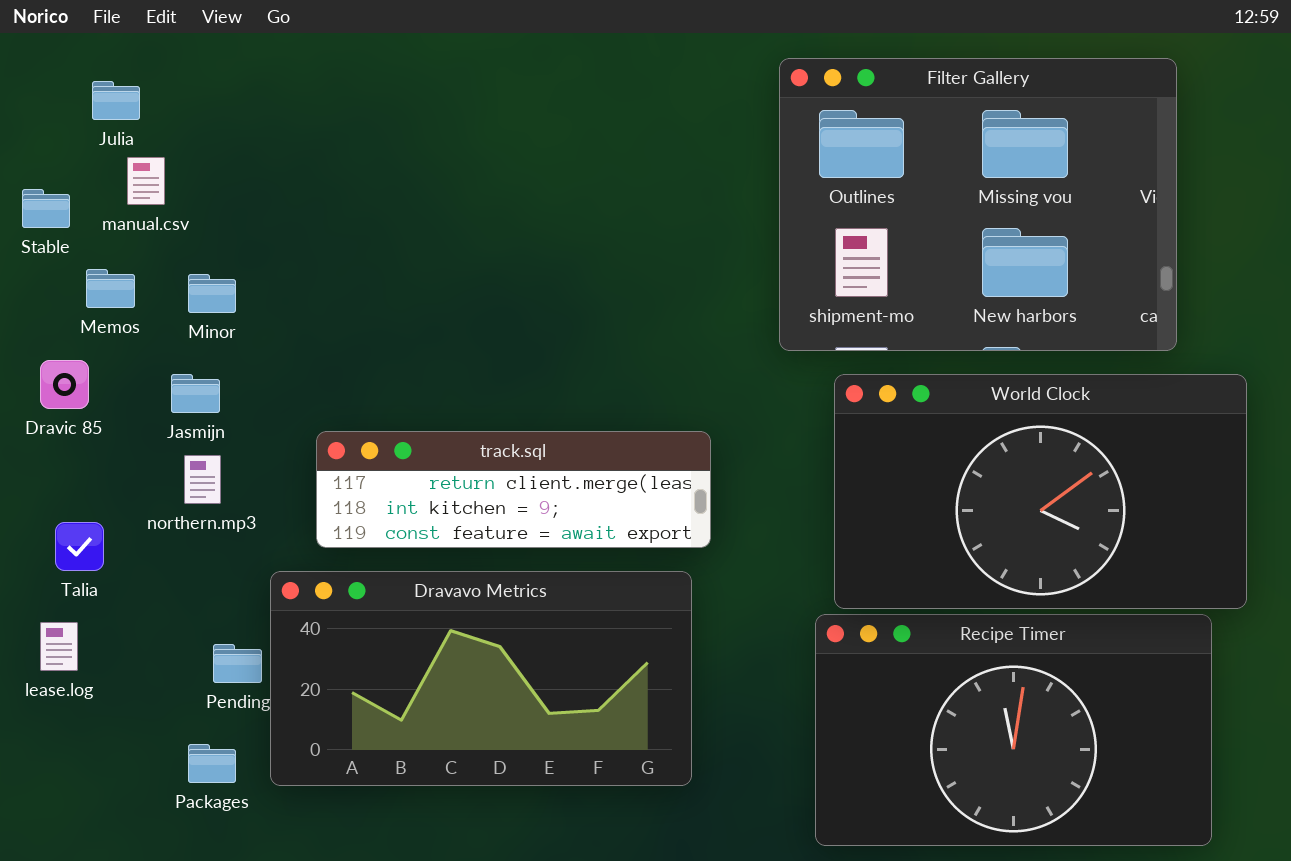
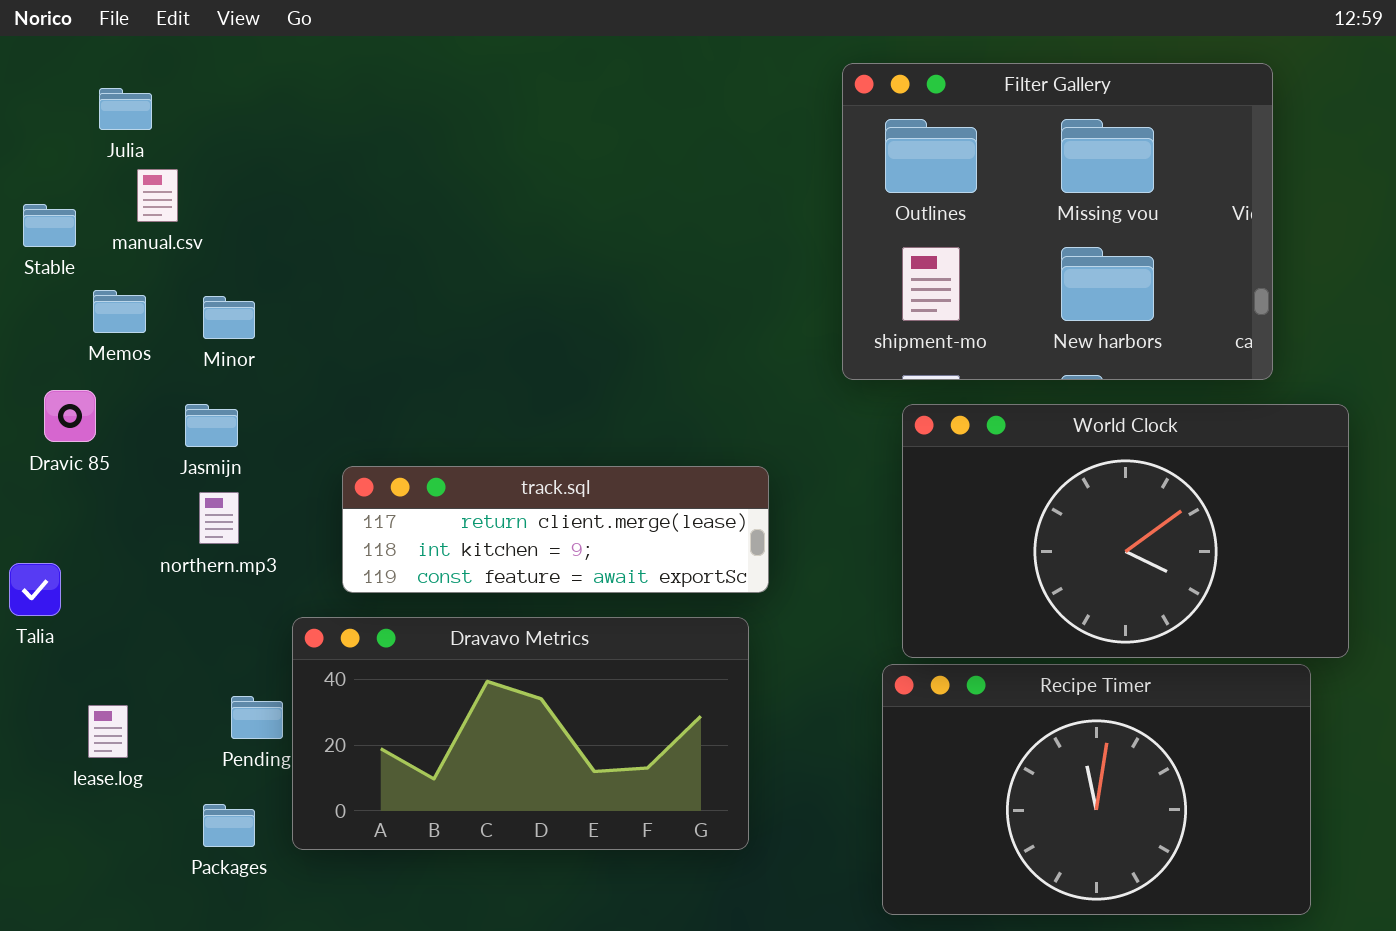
Talia: [55,522,104,571] -> [9,563,61,616], moved
lease.log: [40,622,78,671] -> [88,705,128,758], moved

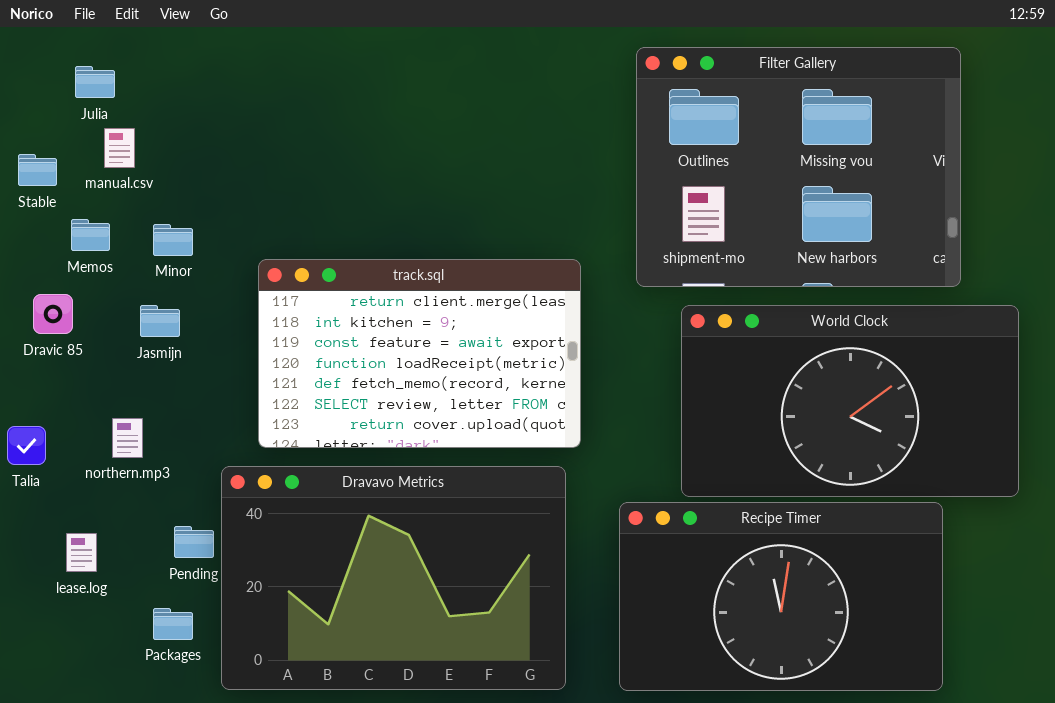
track.sql: [342,466,769,593] -> [258,259,581,448], resized
northern.mp3: [199,492,239,544] -> [112,418,143,458], moved
Dravavo Metrics: [292,617,749,850] -> [221,466,566,690], resized
Recipe Timer: [882,664,1311,915] -> [619,502,943,691], moved

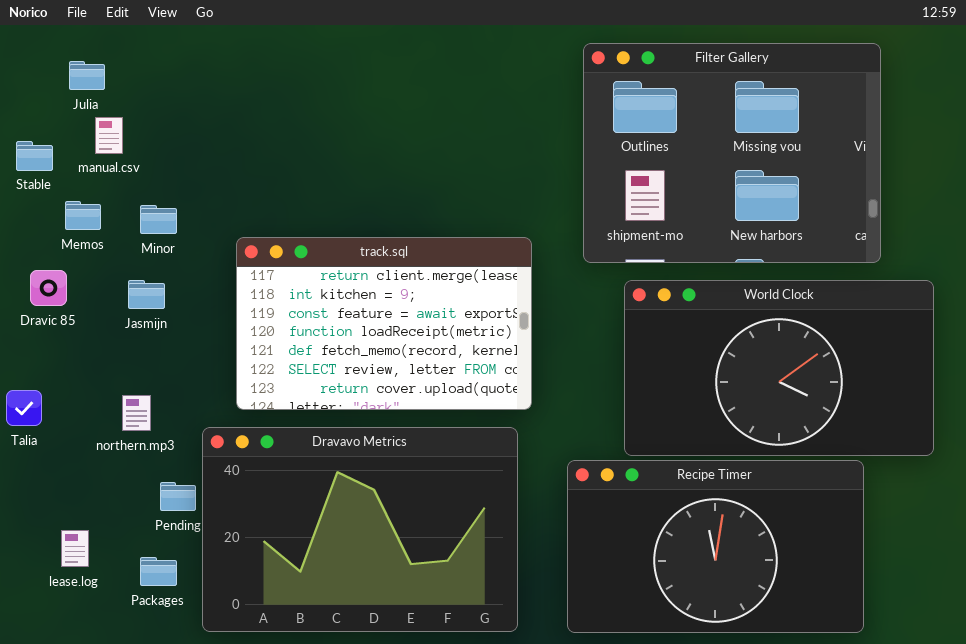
northern.mp3: [112,418,143,458] -> [122,395,151,431], moved
lease.log: [66,533,97,572] -> [61,530,89,567], moved

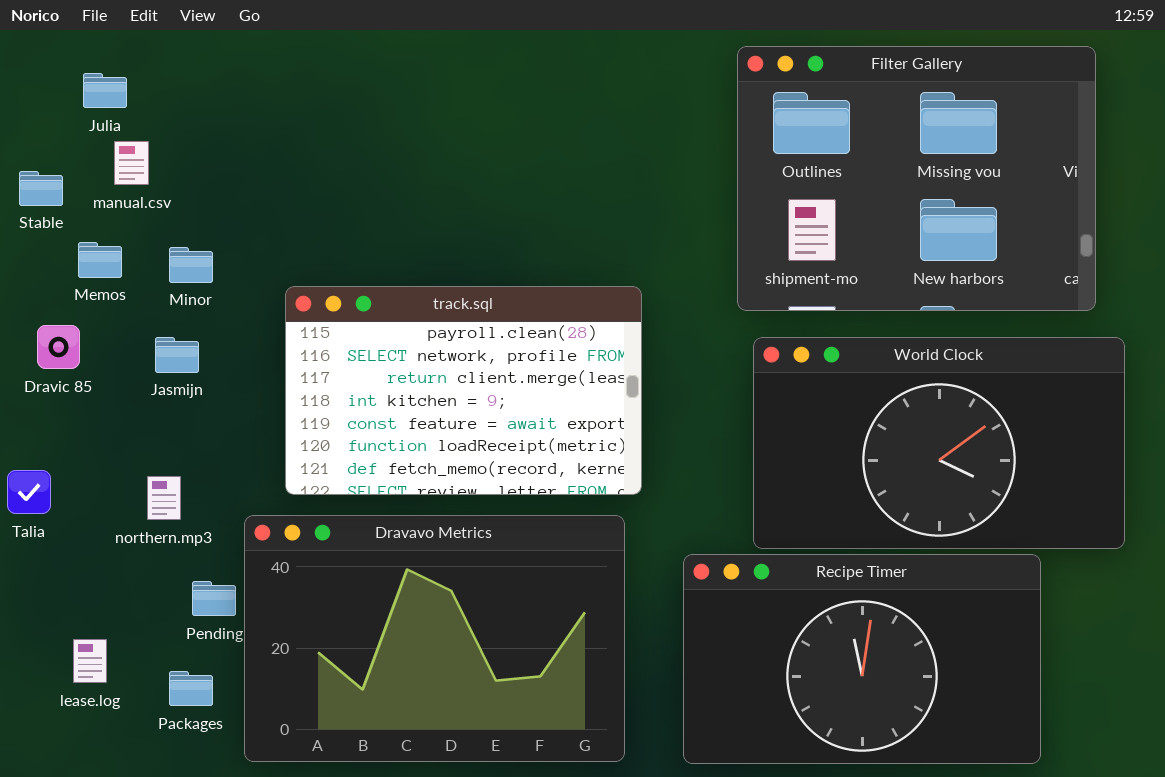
Filter Gallery: [583,43,881,263] -> [737,46,1096,311], moved
track.sql: [236,237,532,410] -> [285,286,642,495], scrolled up 2 rows

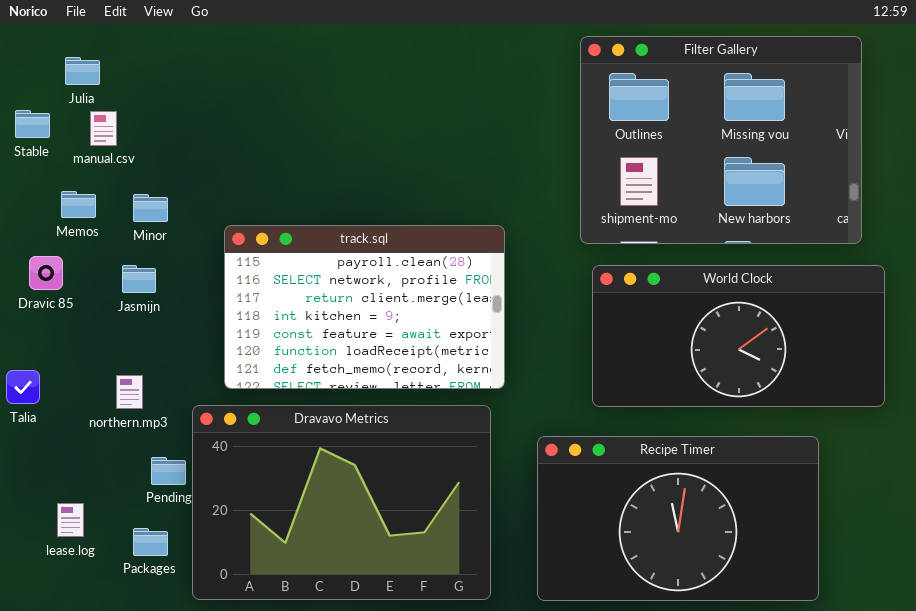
Stable: [19,171,63,206] -> [15,110,50,138], moved
World Clock: [753,337,1125,549] -> [592,265,885,407], resized

